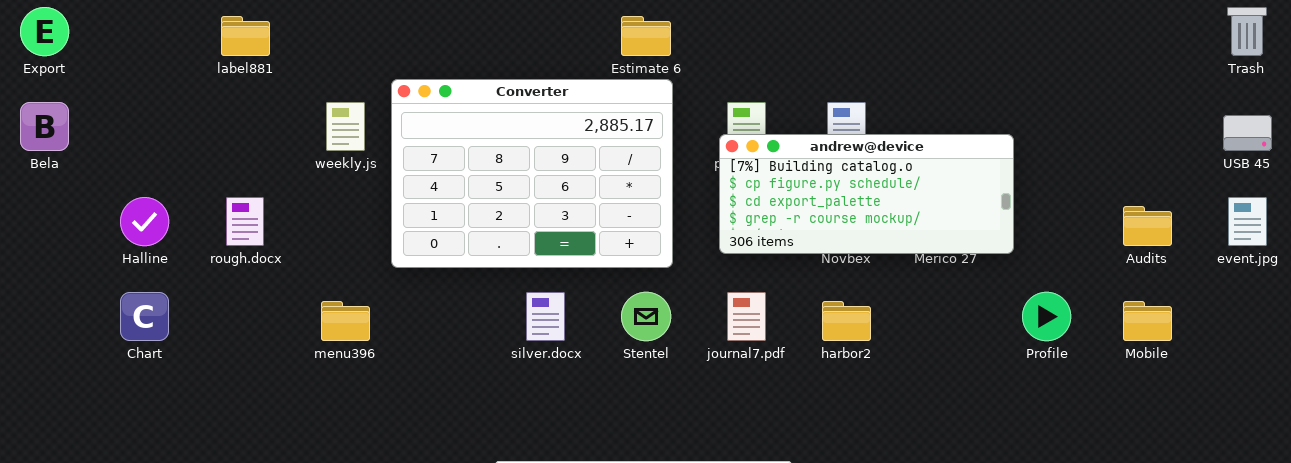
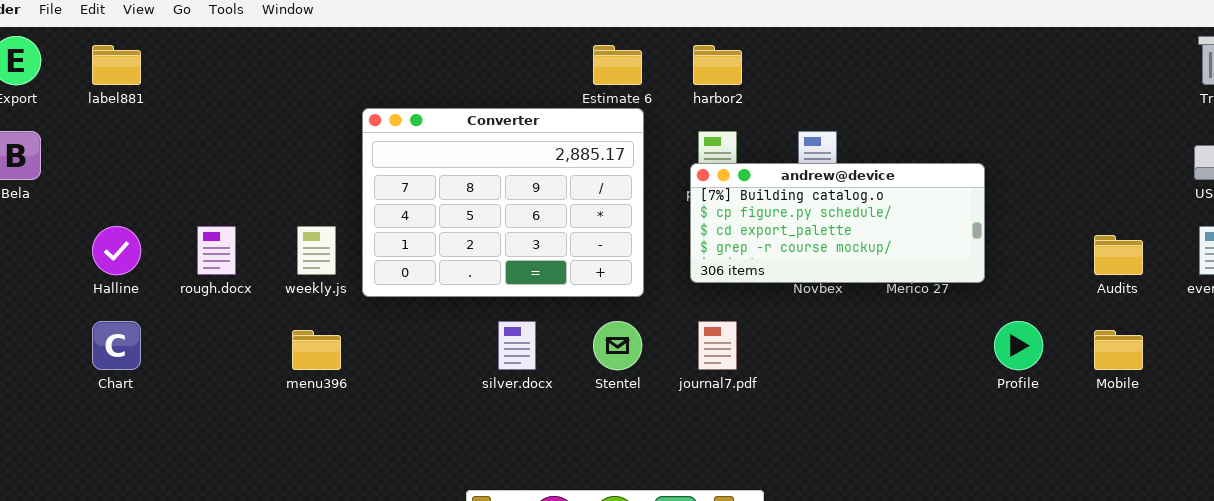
label881: [221,16,270,56] -> [92,45,141,85], moved
weekly.js: [326,102,365,151] -> [297,226,336,275], moved
harbor2: [822,301,871,341] -> [693,45,742,85], moved

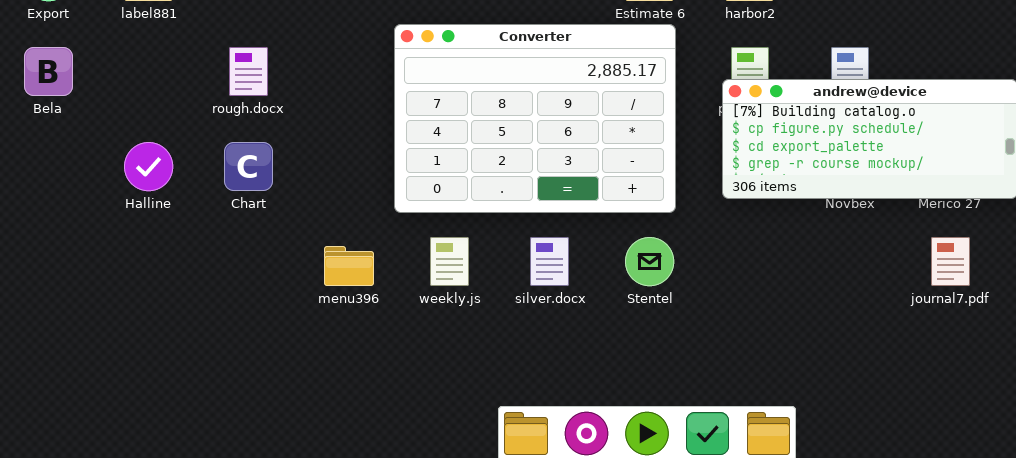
rough.docx: [197,226,236,275] -> [229,47,268,96], moved
weekly.js: [297,226,336,275] -> [430,237,469,286], moved
Chart: [92,321,141,370] -> [224,142,273,191], moved
journal7.pdf: [698,321,737,370] -> [931,237,970,286], moved

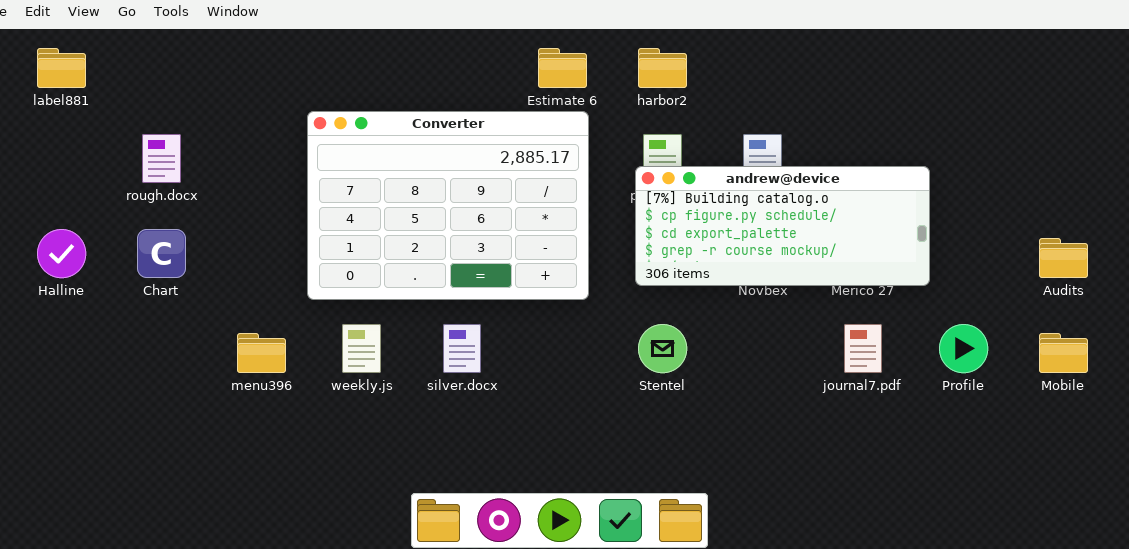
Stentel: [625,237,674,286] -> [638,324,687,373], moved

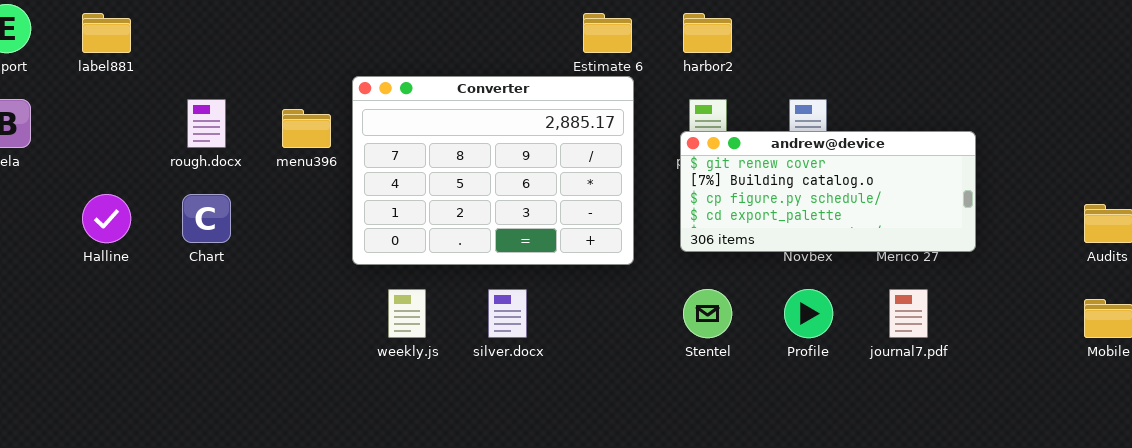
andrew@device: [635,166,930,286] -> [680,131,976,252], scrolled up 1 row
Profile: [939,324,988,373] -> [784,289,833,338], moved
menu396: [237,333,286,373] -> [282,109,331,148], moved

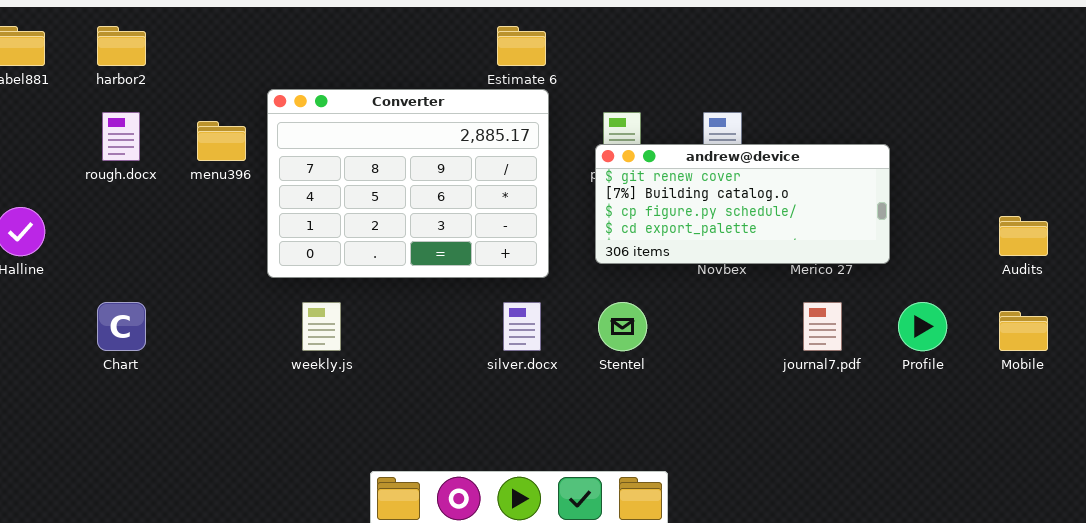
harbor2: [683,13,732,53] -> [97,26,146,66], moved
Chart: [182,194,231,243] -> [97,302,146,351], moved
silver.docx: [488,289,527,338] -> [503,302,541,351], moved
Profile: [784,289,833,338] -> [898,302,947,351], moved

